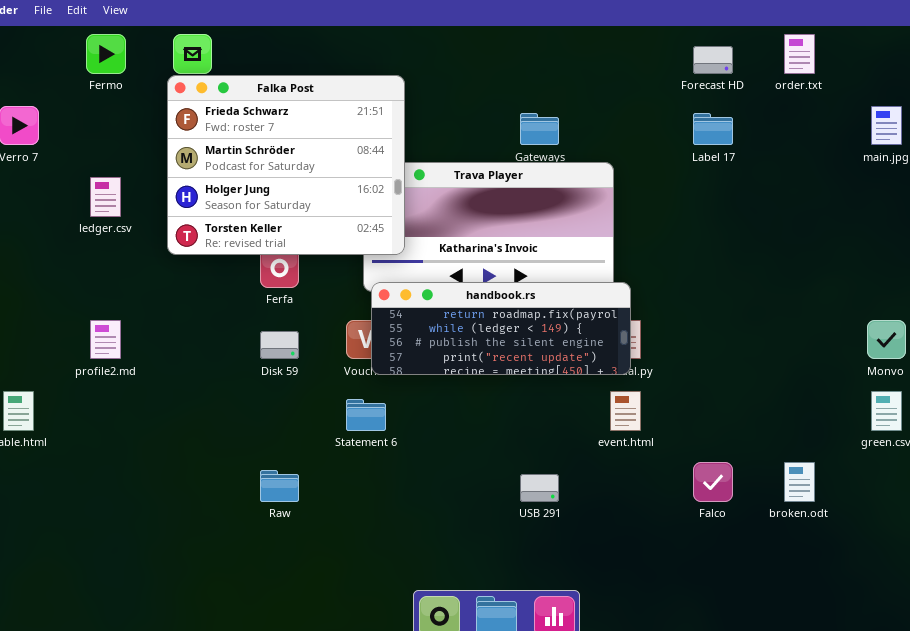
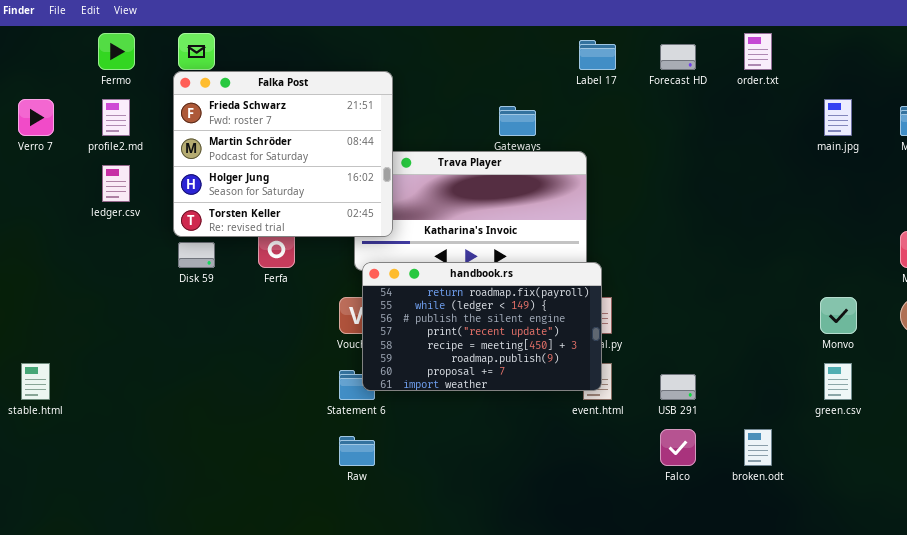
Label 17: [693,113,733,145] -> [579,40,616,70], moved
handbook.rs: [371,282,631,375] -> [362,262,602,391], resized
profile2.md: [90,320,121,359] -> [102,99,130,136], moved
Disk 59: [260,331,299,359] -> [178,242,215,268], moved
Raw: [260,470,299,502] -> [339,436,375,466], moved
USB 291: [520,474,559,502] -> [660,374,696,400], moved

